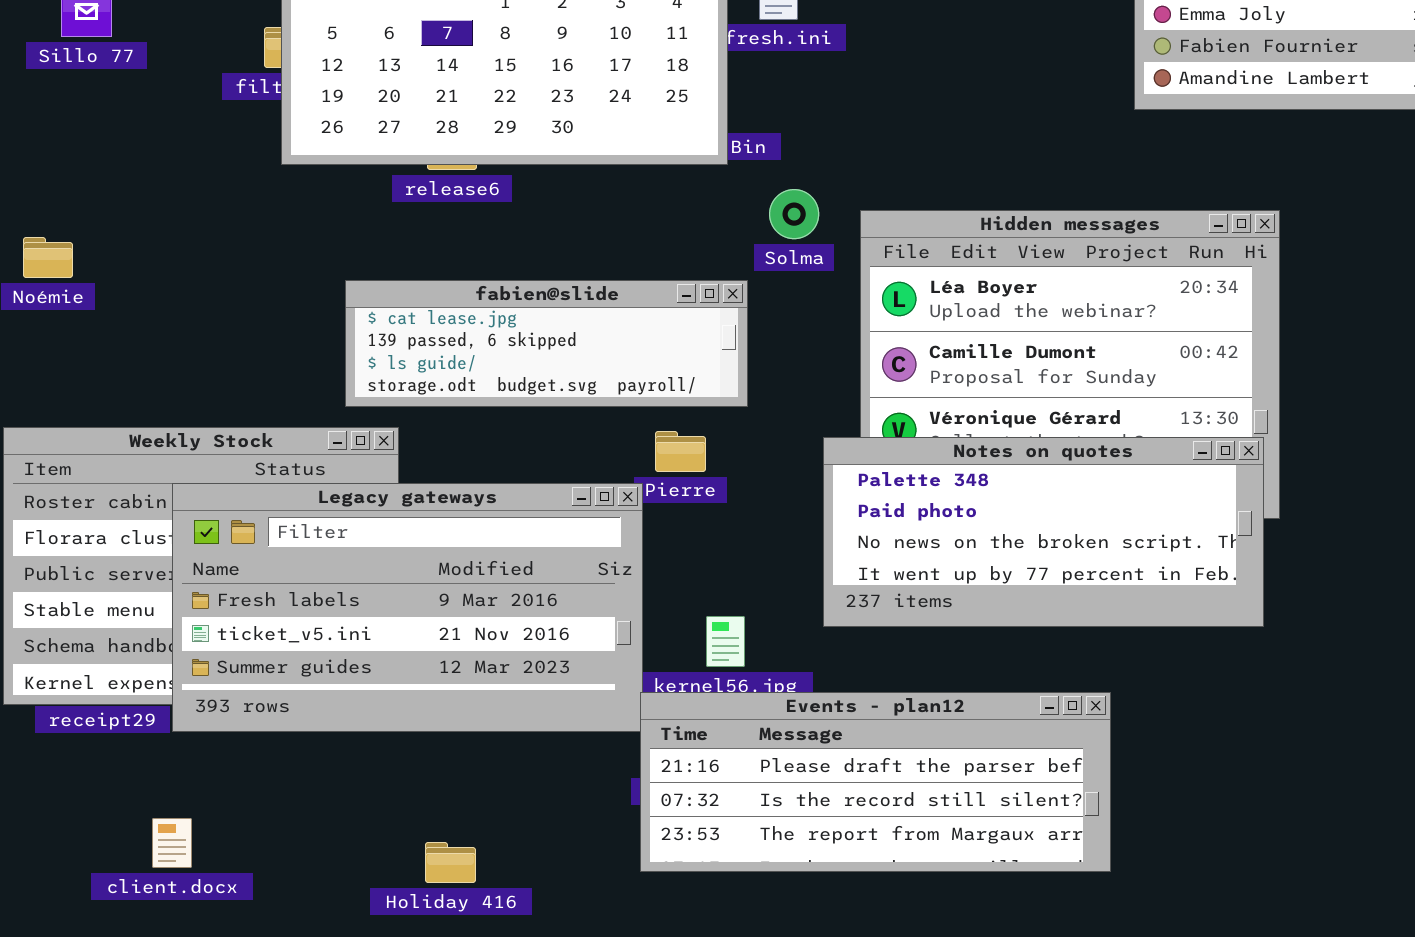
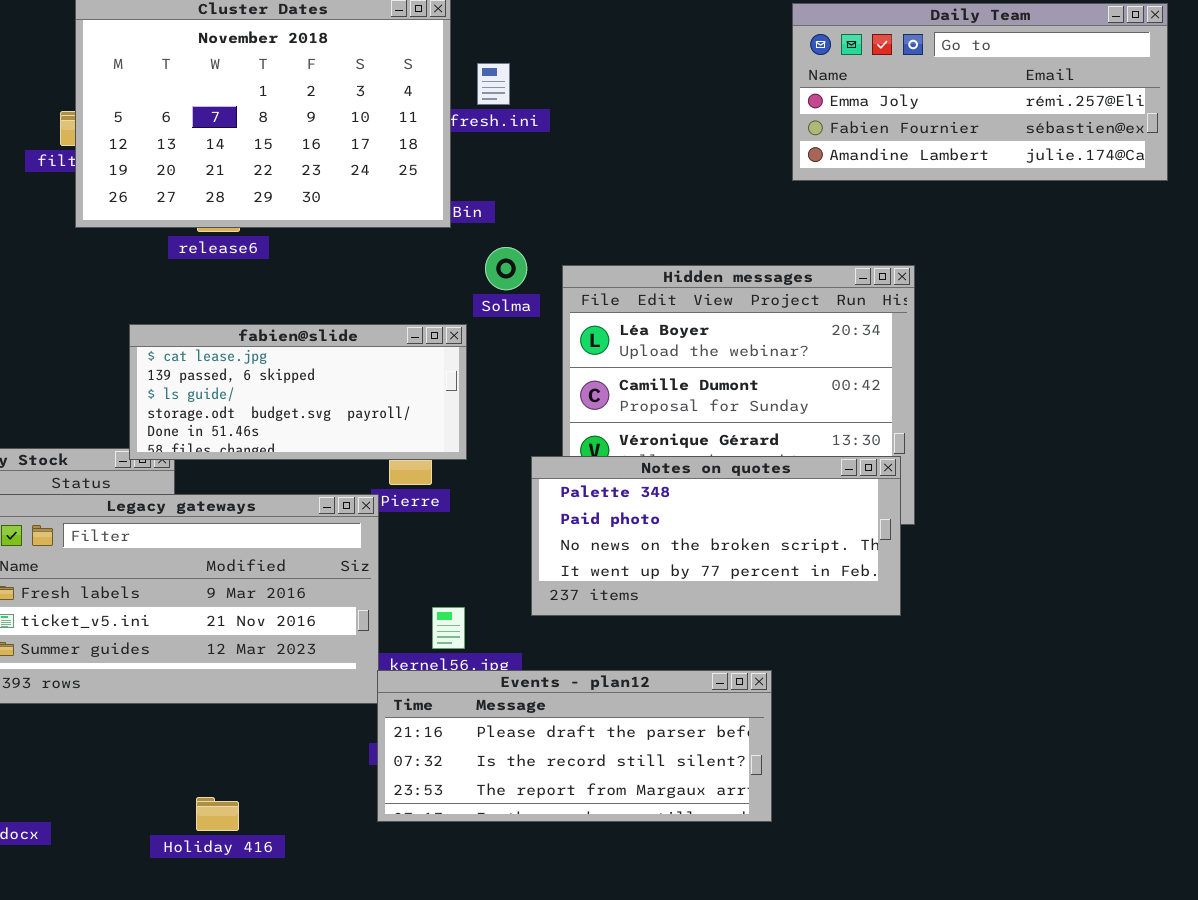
fabien@slide: [345,280,748,407] -> [129,324,467,460], resized

